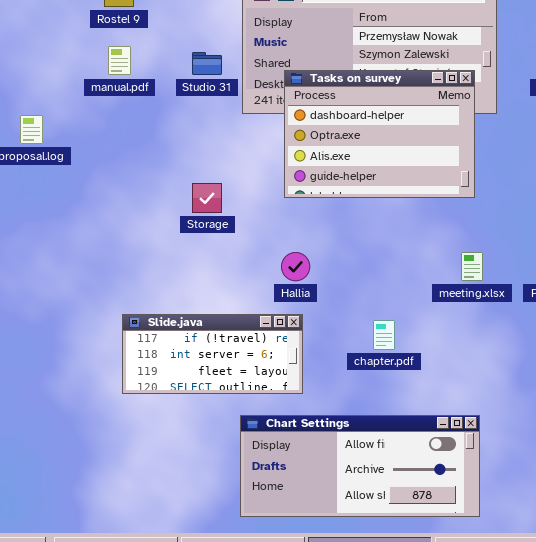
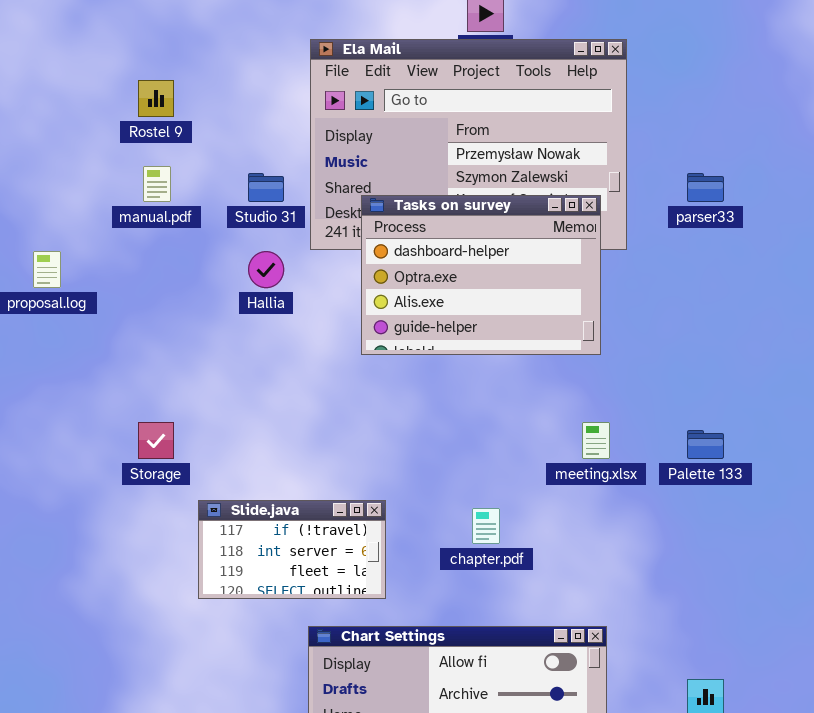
Storage: [192,183,222,213] -> [138,422,174,459], moved
Hallia: [281,252,310,281] -> [248,251,284,288], moved
Slide.java: [122,314,303,394] -> [198,500,386,599], resized

